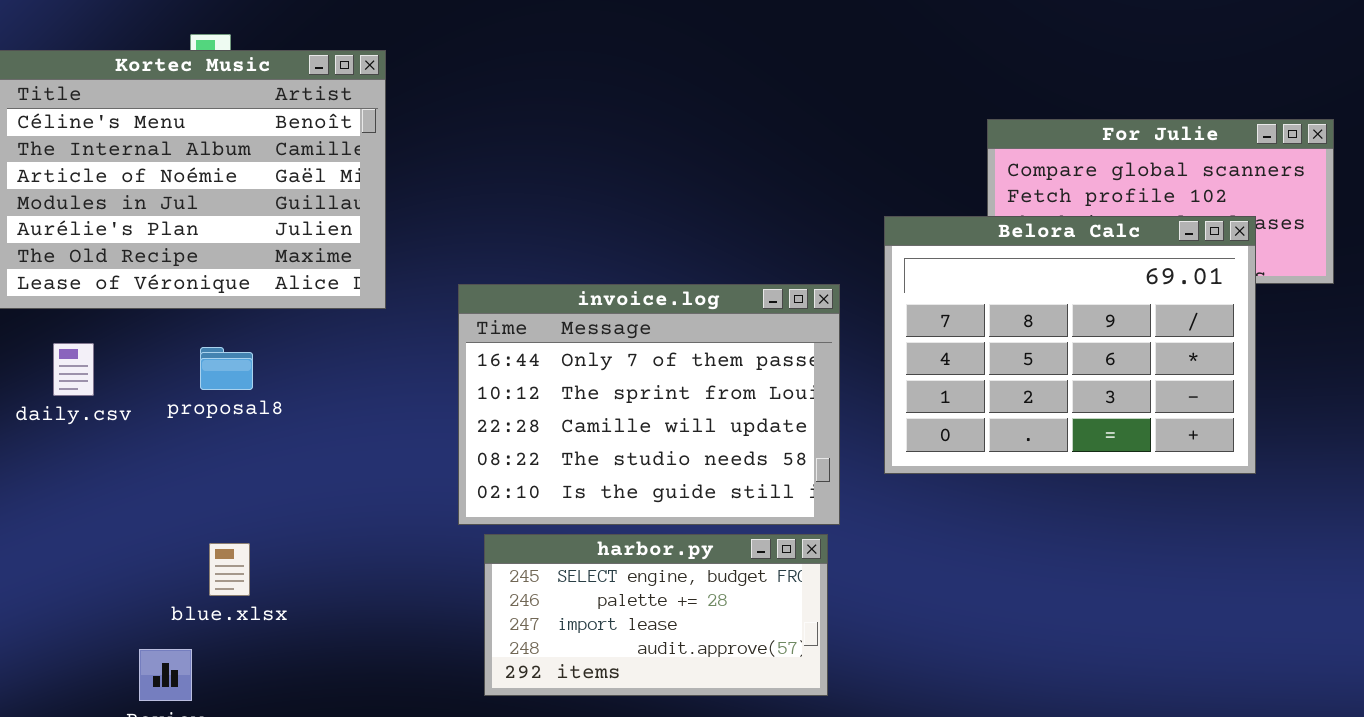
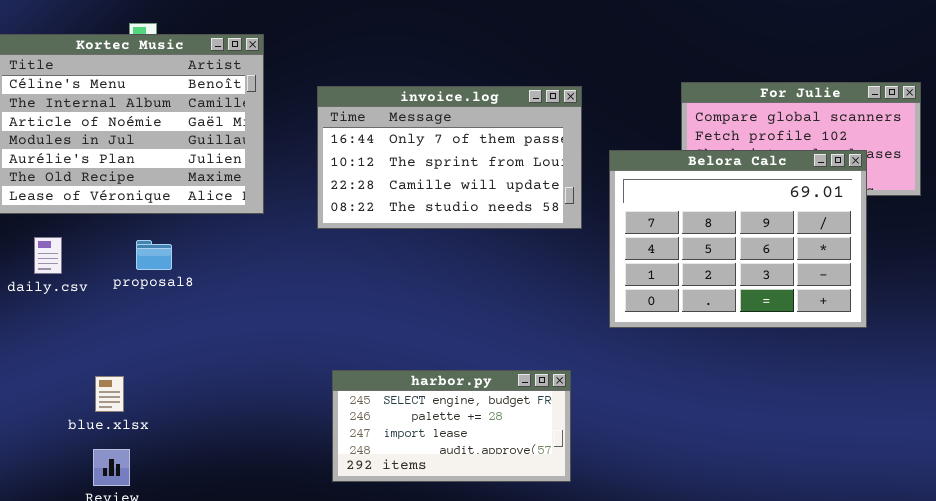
invoice.log: [458,284,840,525] -> [317,86,582,229], moved, resized
blue.xlsx: [209,543,250,596] -> [95,376,124,412], moved

